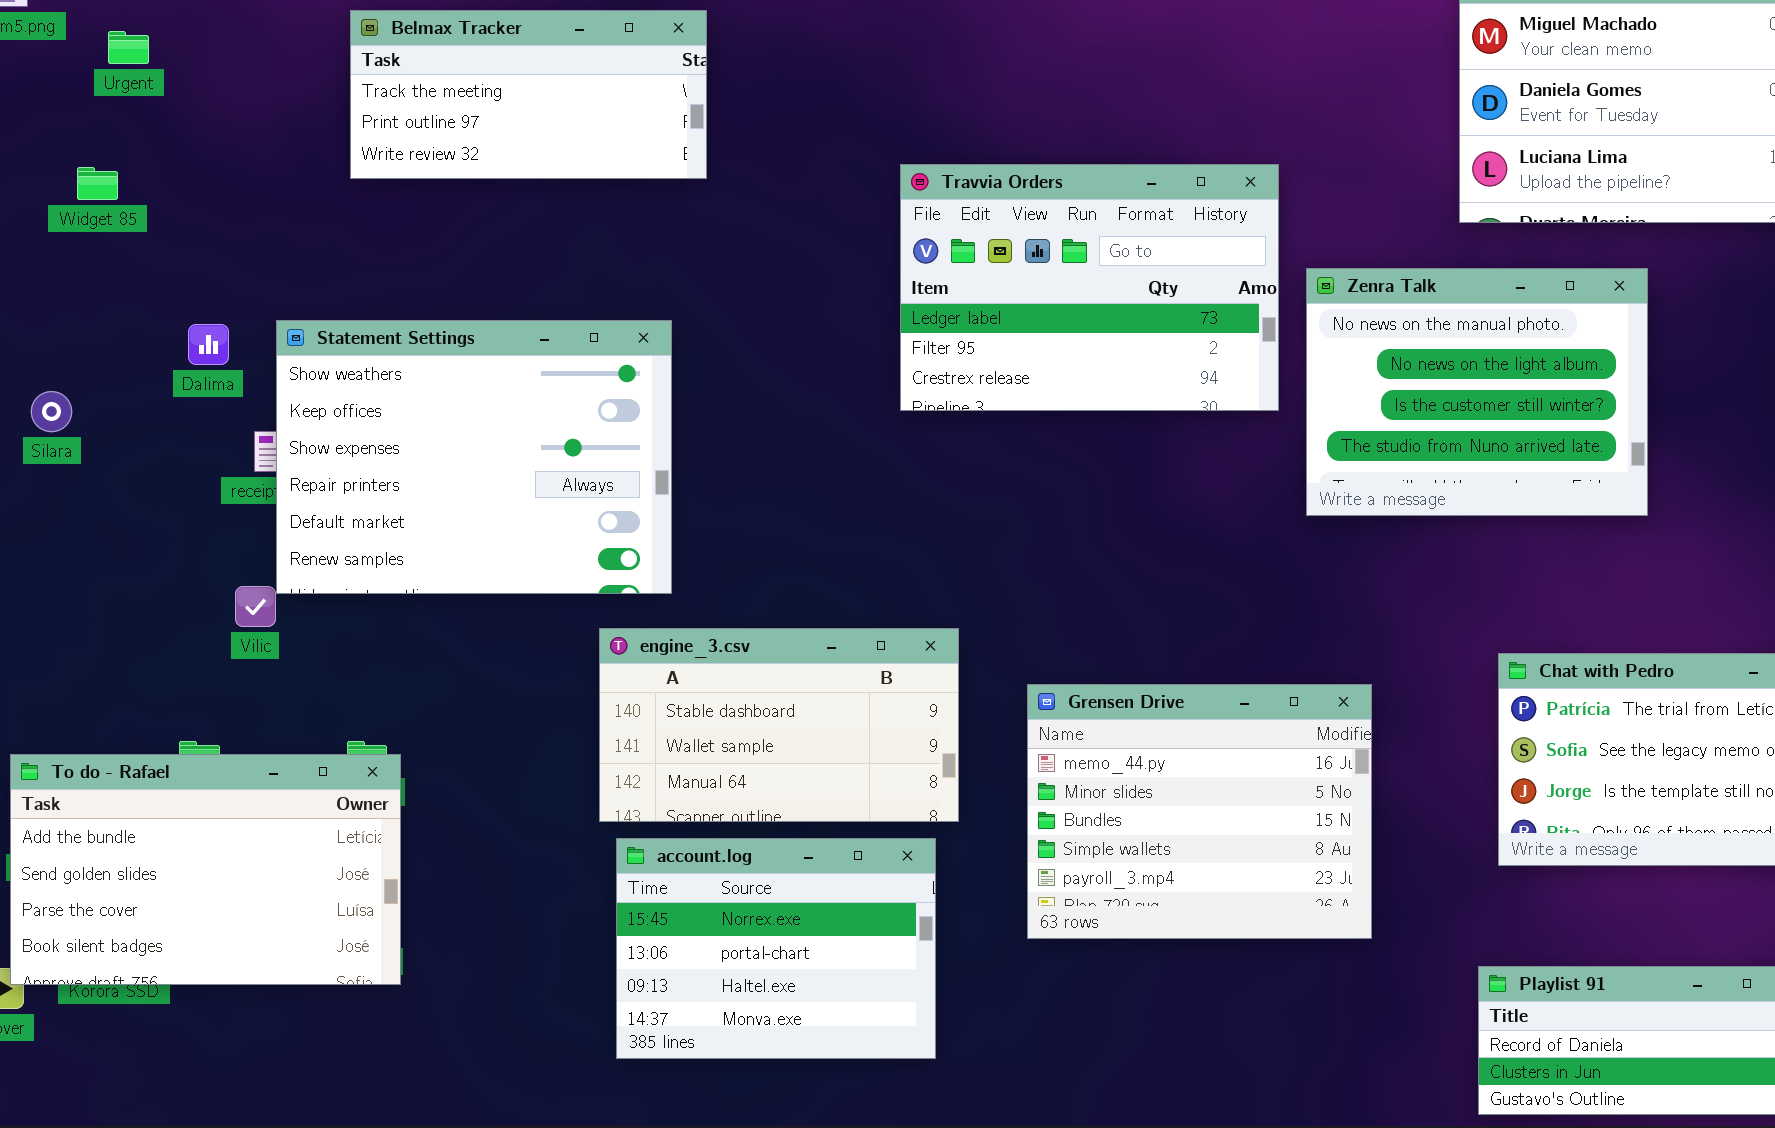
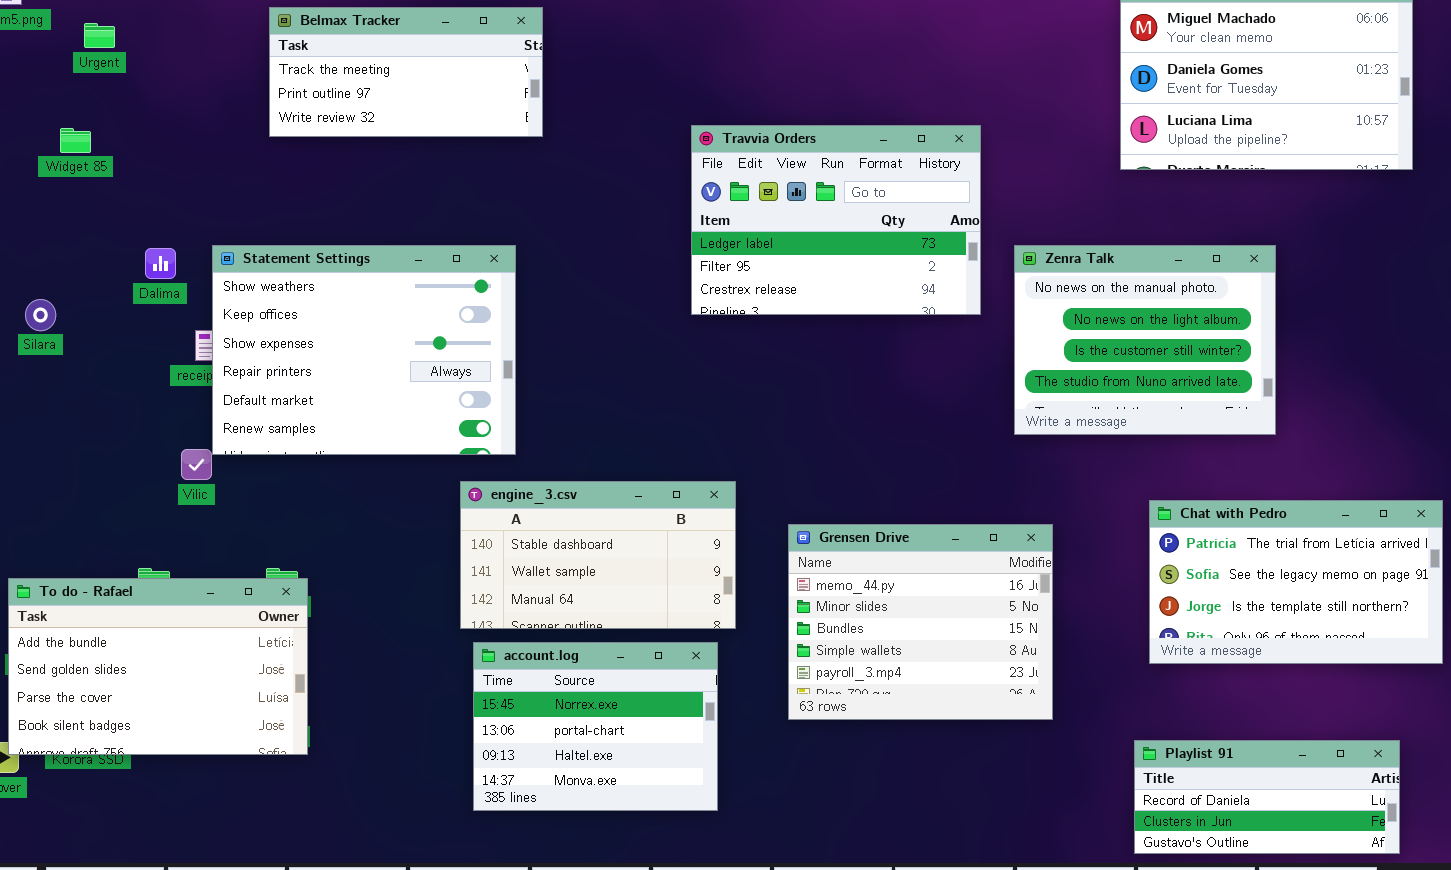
Zenra Talk: [1306,268,1648,516] -> [1014,245,1276,435], moved

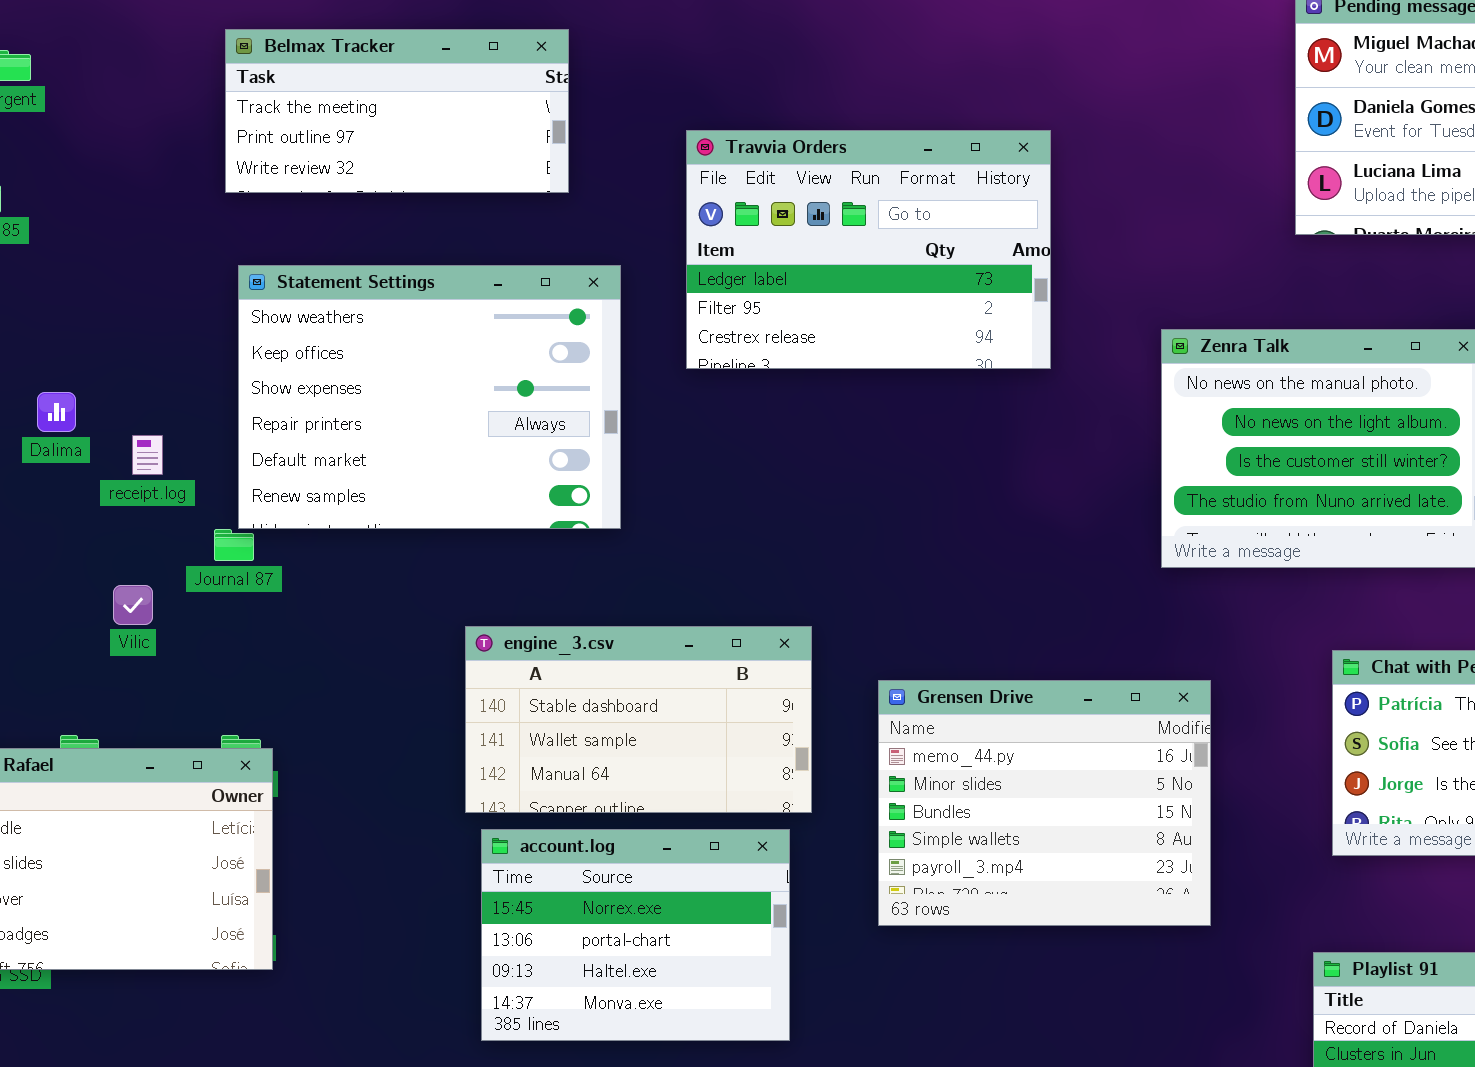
Travvia Orders: [691,125,981,315] -> [686,130,1051,369], moved
Statement Settings: [212,245,516,455] -> [238,265,621,529], moved
Dalima: [145,248,176,279] -> [37,392,76,432], moved

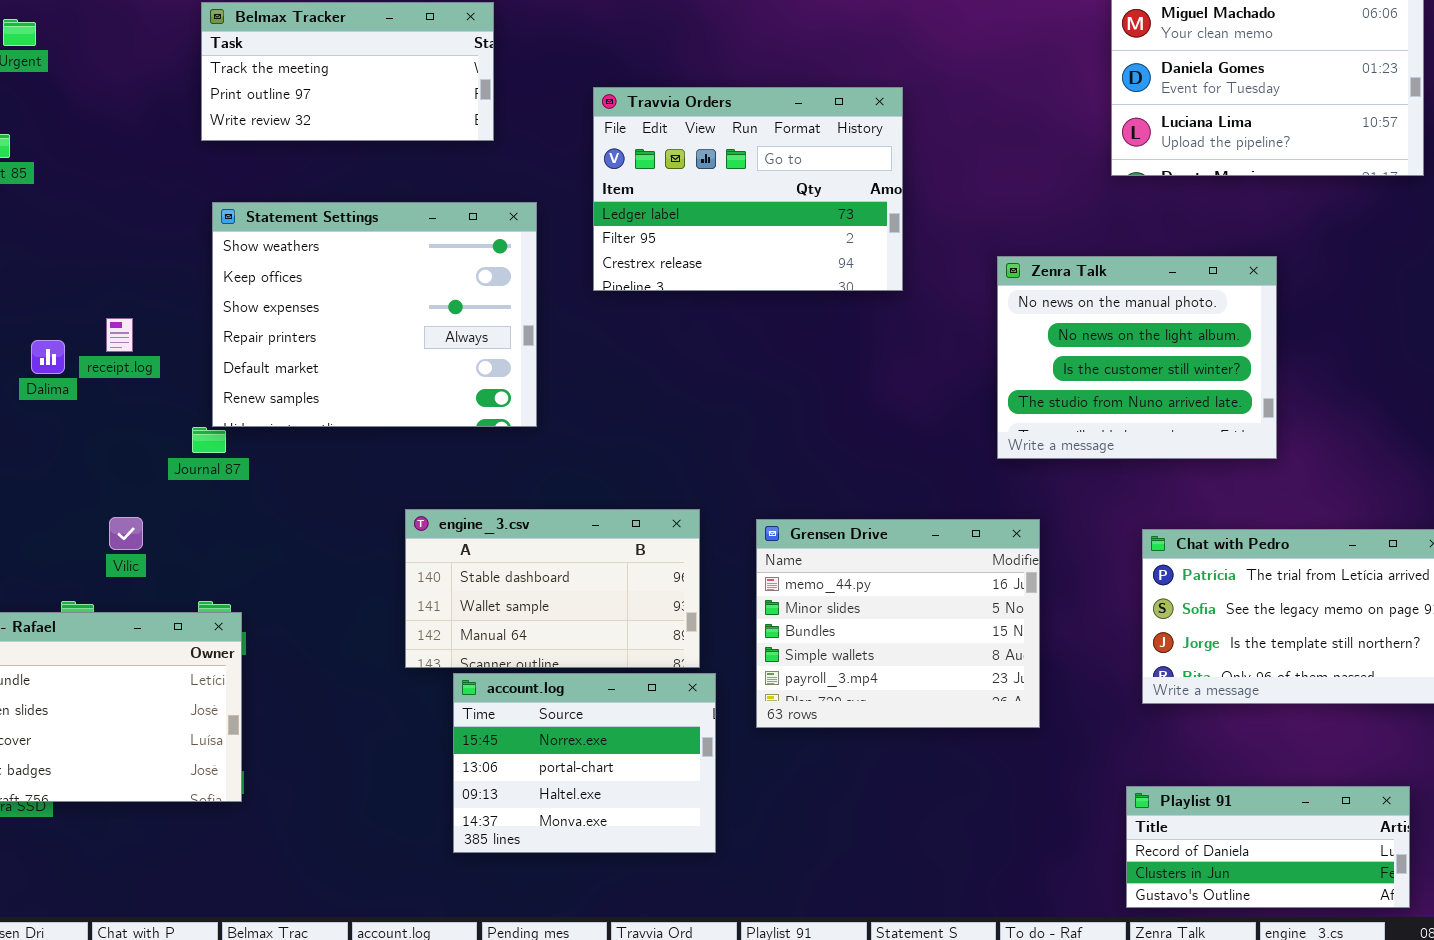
Dalima: [37,392,76,432] -> [31,340,65,374], moved
receipt.log: [132,435,163,475] -> [106,318,133,352], moved
Vilic: [113,585,153,625] -> [109,517,143,550], moved
Grensen Drive: [878,680,1211,926] -> [756,519,1040,728], moved
account.log: [481,829,790,1041] -> [453,673,716,853], moved

